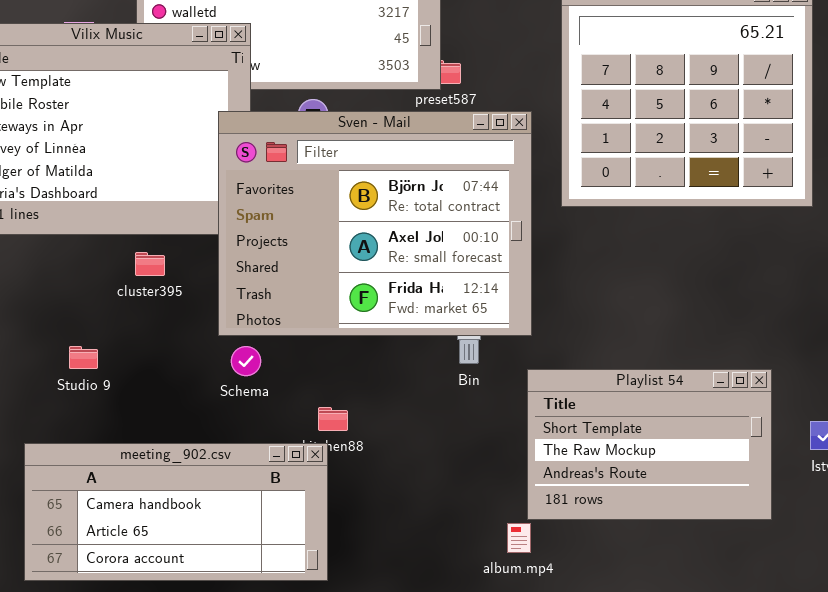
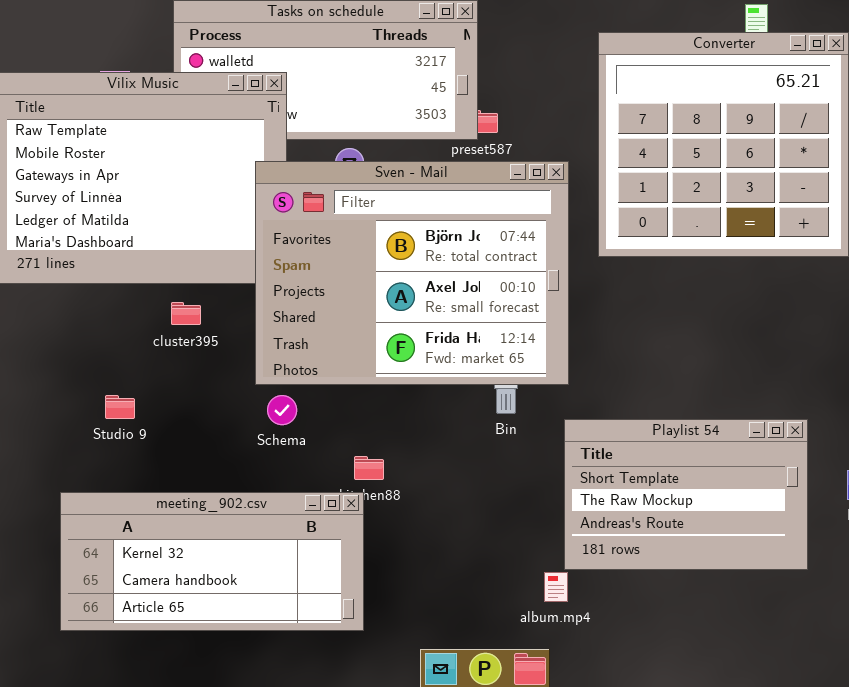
meeting_902.csv: [24,443,328,581] -> [60,492,364,631], scrolled up 1 row

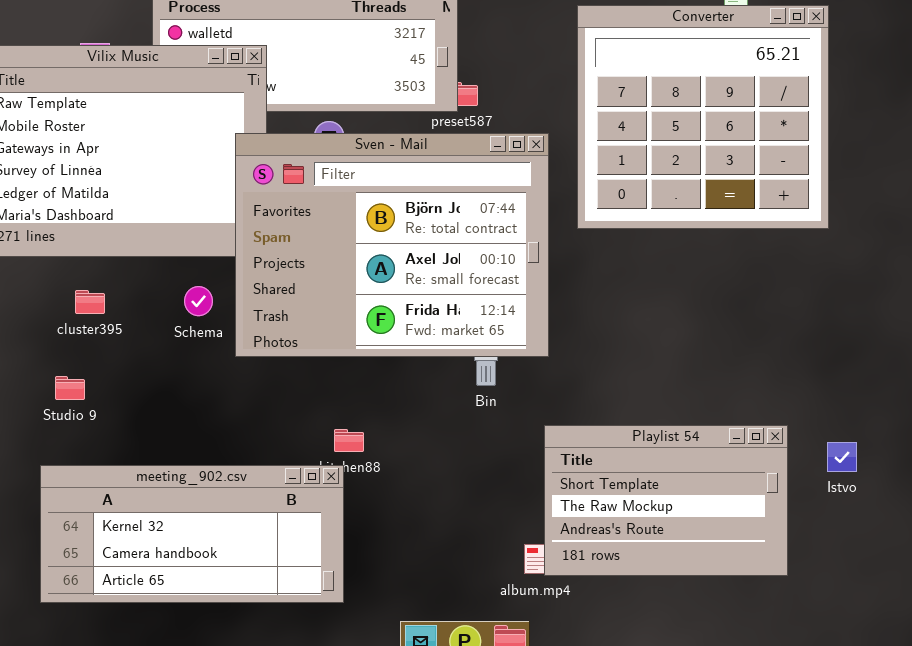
cluster395: [171,302,201,325] -> [75,290,105,314], moved
Studio 9: [105,395,135,419] -> [55,376,85,400], moved
Schema: [267,395,297,425] -> [184,286,213,316], moved
Playlist 54: [564,419,808,570] -> [544,425,788,576], moved

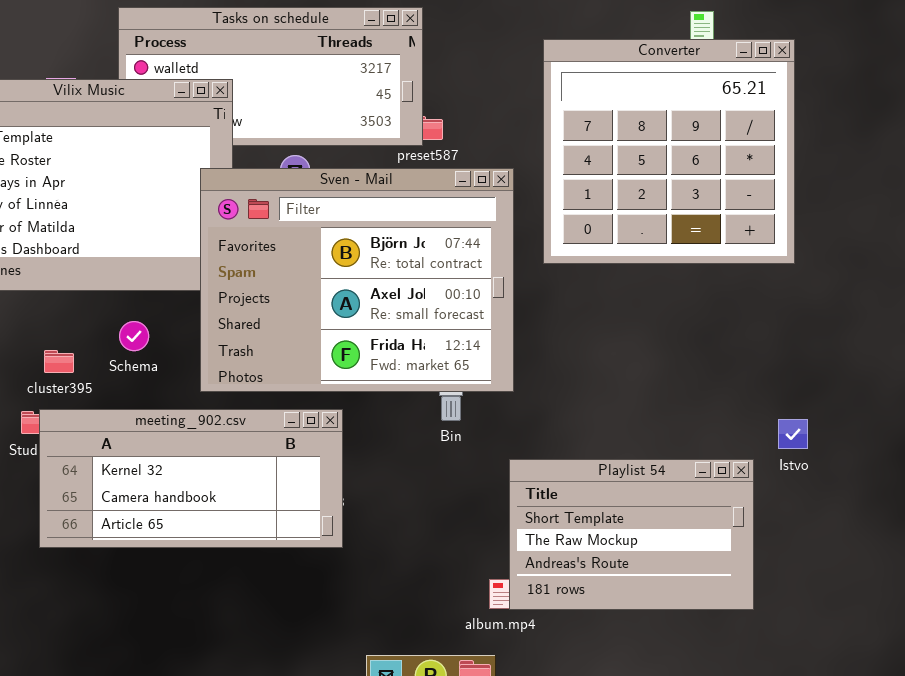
Schema: [184,286,213,316] -> [119,321,149,351], moved
cluster395: [75,290,105,314] -> [44,350,74,373], moved
Istvo: [827,442,857,472] -> [778,419,808,449], moved
meeting_902.csv: [40,465,344,603] -> [39,409,343,548], moved

